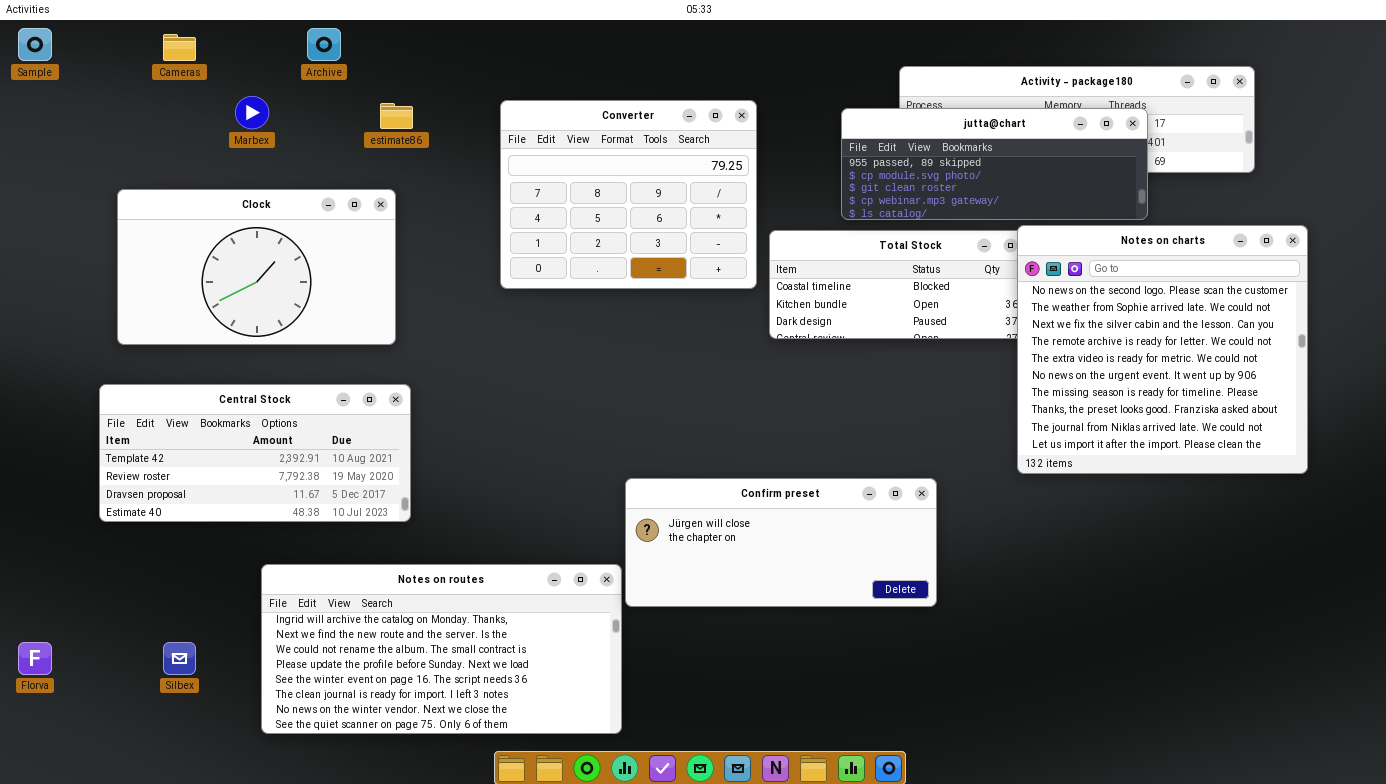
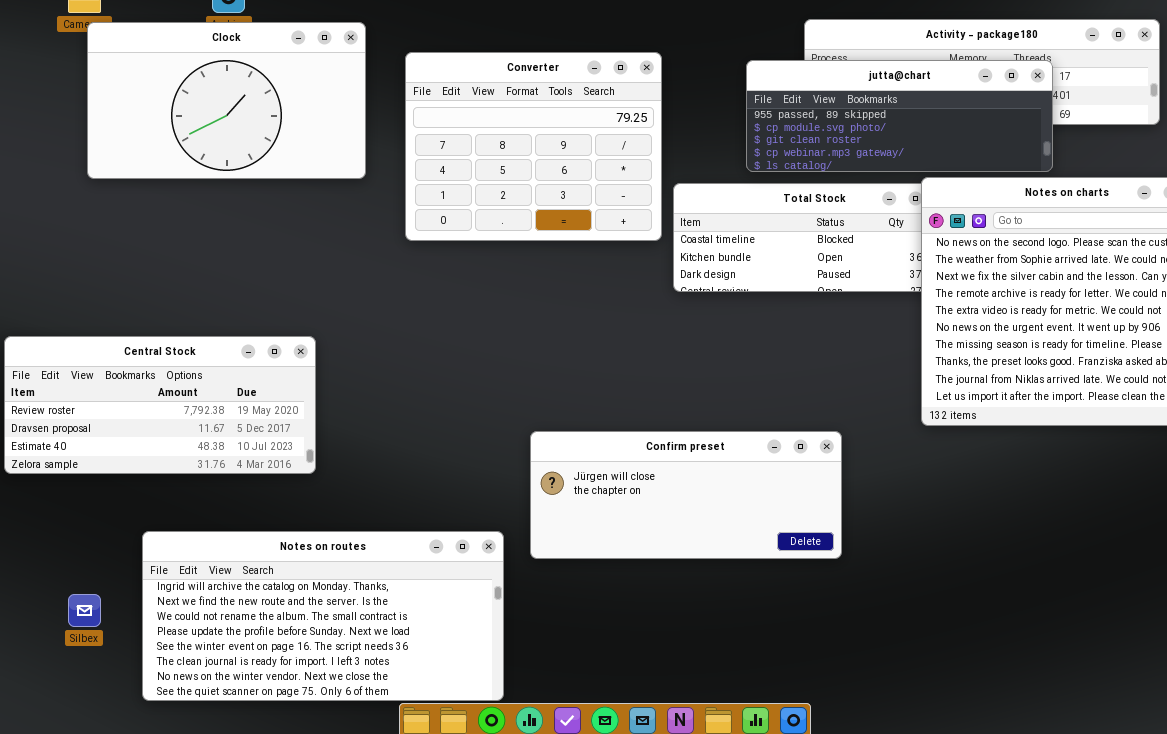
Clock: [117,189,396,345] -> [87,22,366,179], moved
Central Stock: [99,384,411,522] -> [4,336,316,474], scrolled down 1 row
Notes on routes: [261,564,622,734] -> [142,531,504,701], moved

